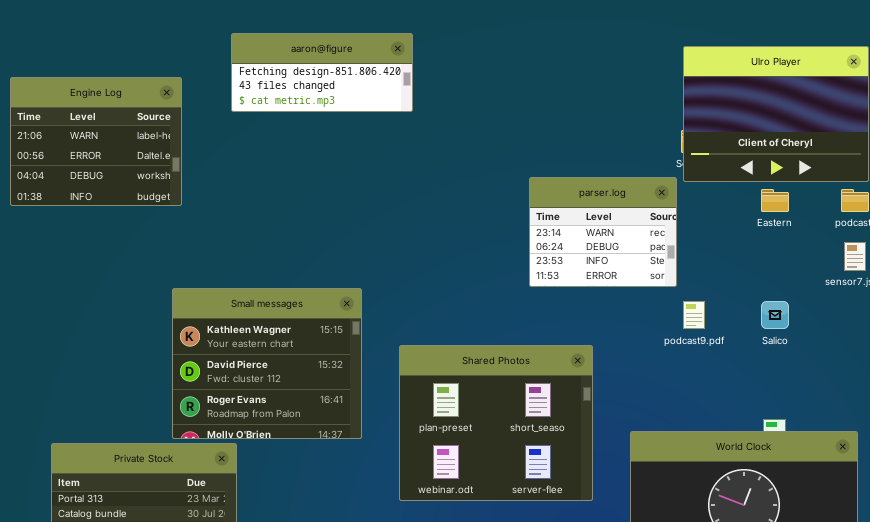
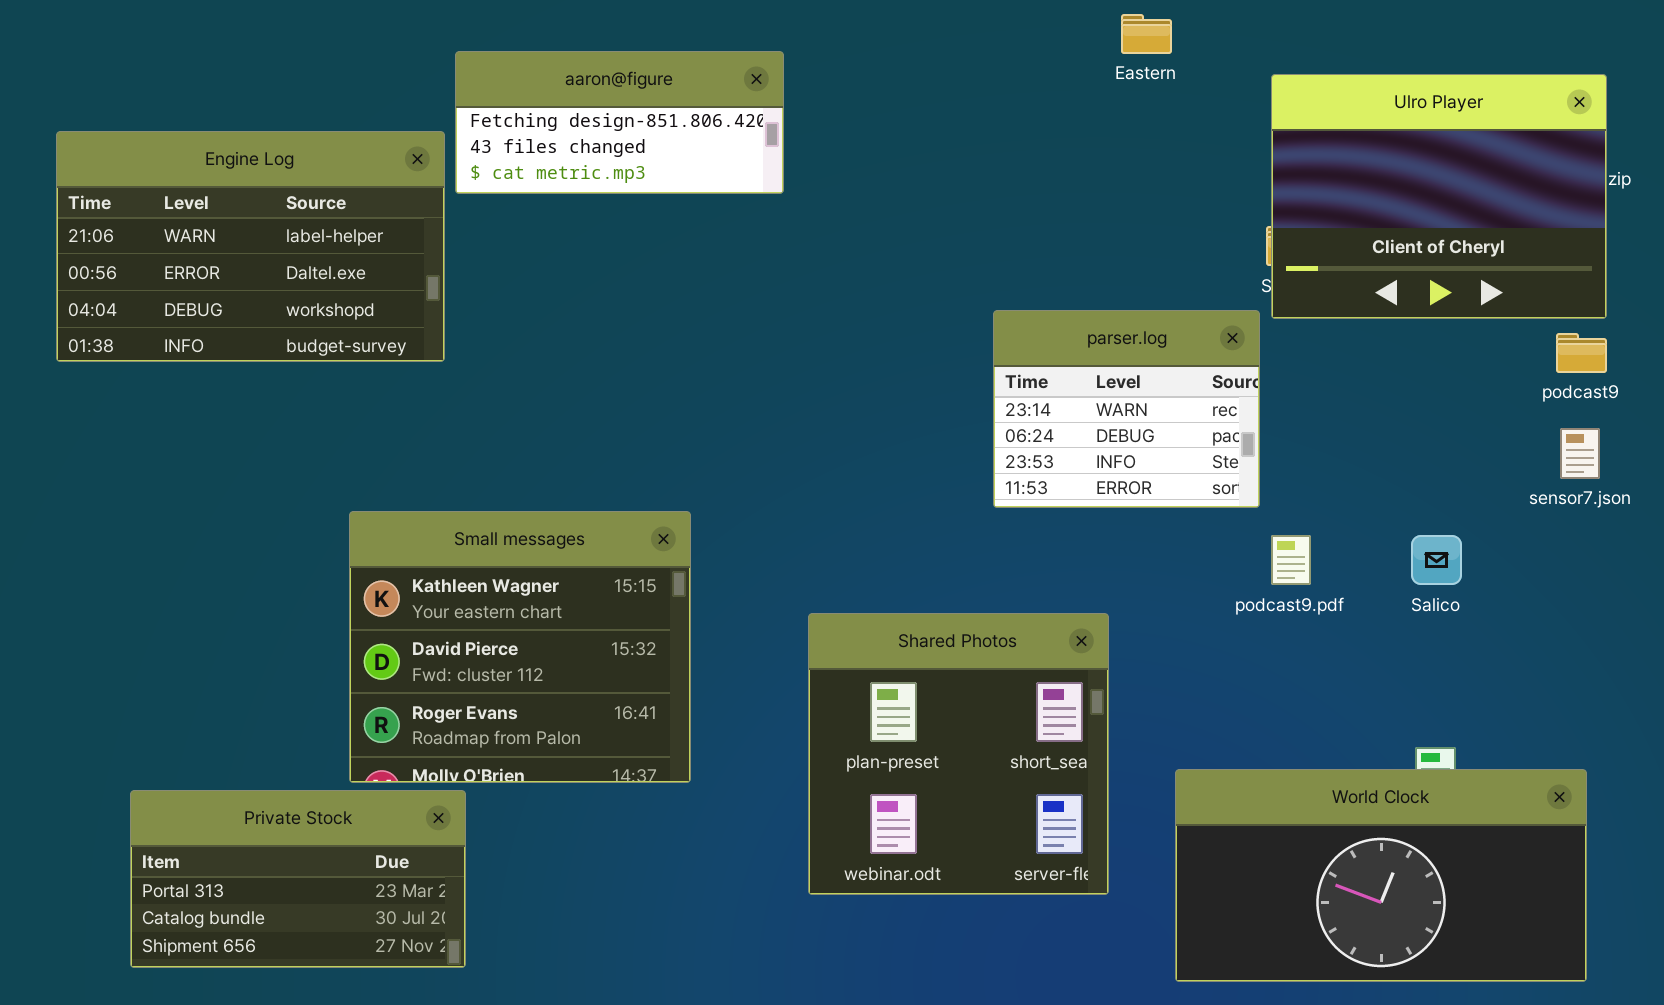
Engine Log: [10,77,182,206] -> [56,131,445,362], resized
Eastern: [761,189,789,212] -> [1121,14,1172,54], moved
Shared Photos: [399,345,593,501] -> [808,613,1109,895], resized

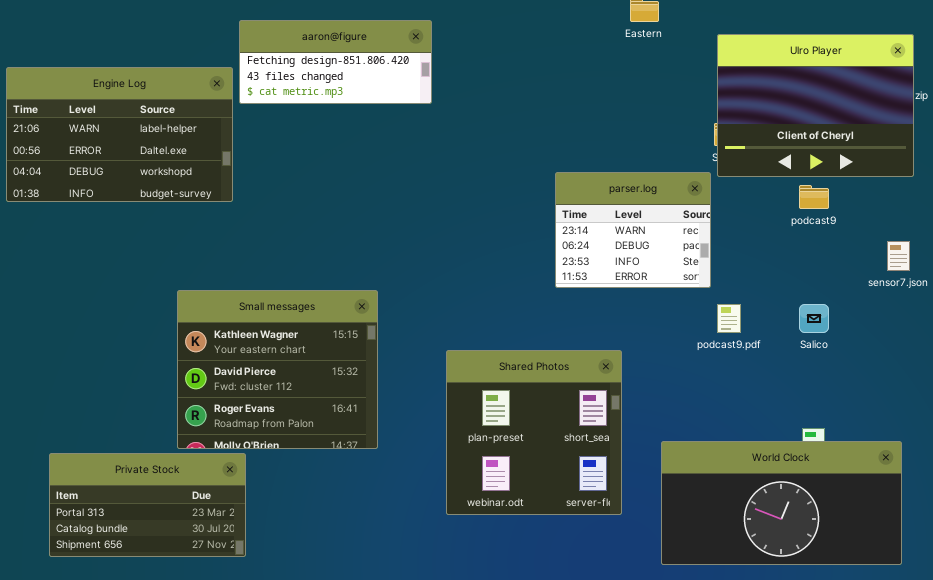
podcast9: [1556,333,1607,373] -> [799,185,829,209], moved

